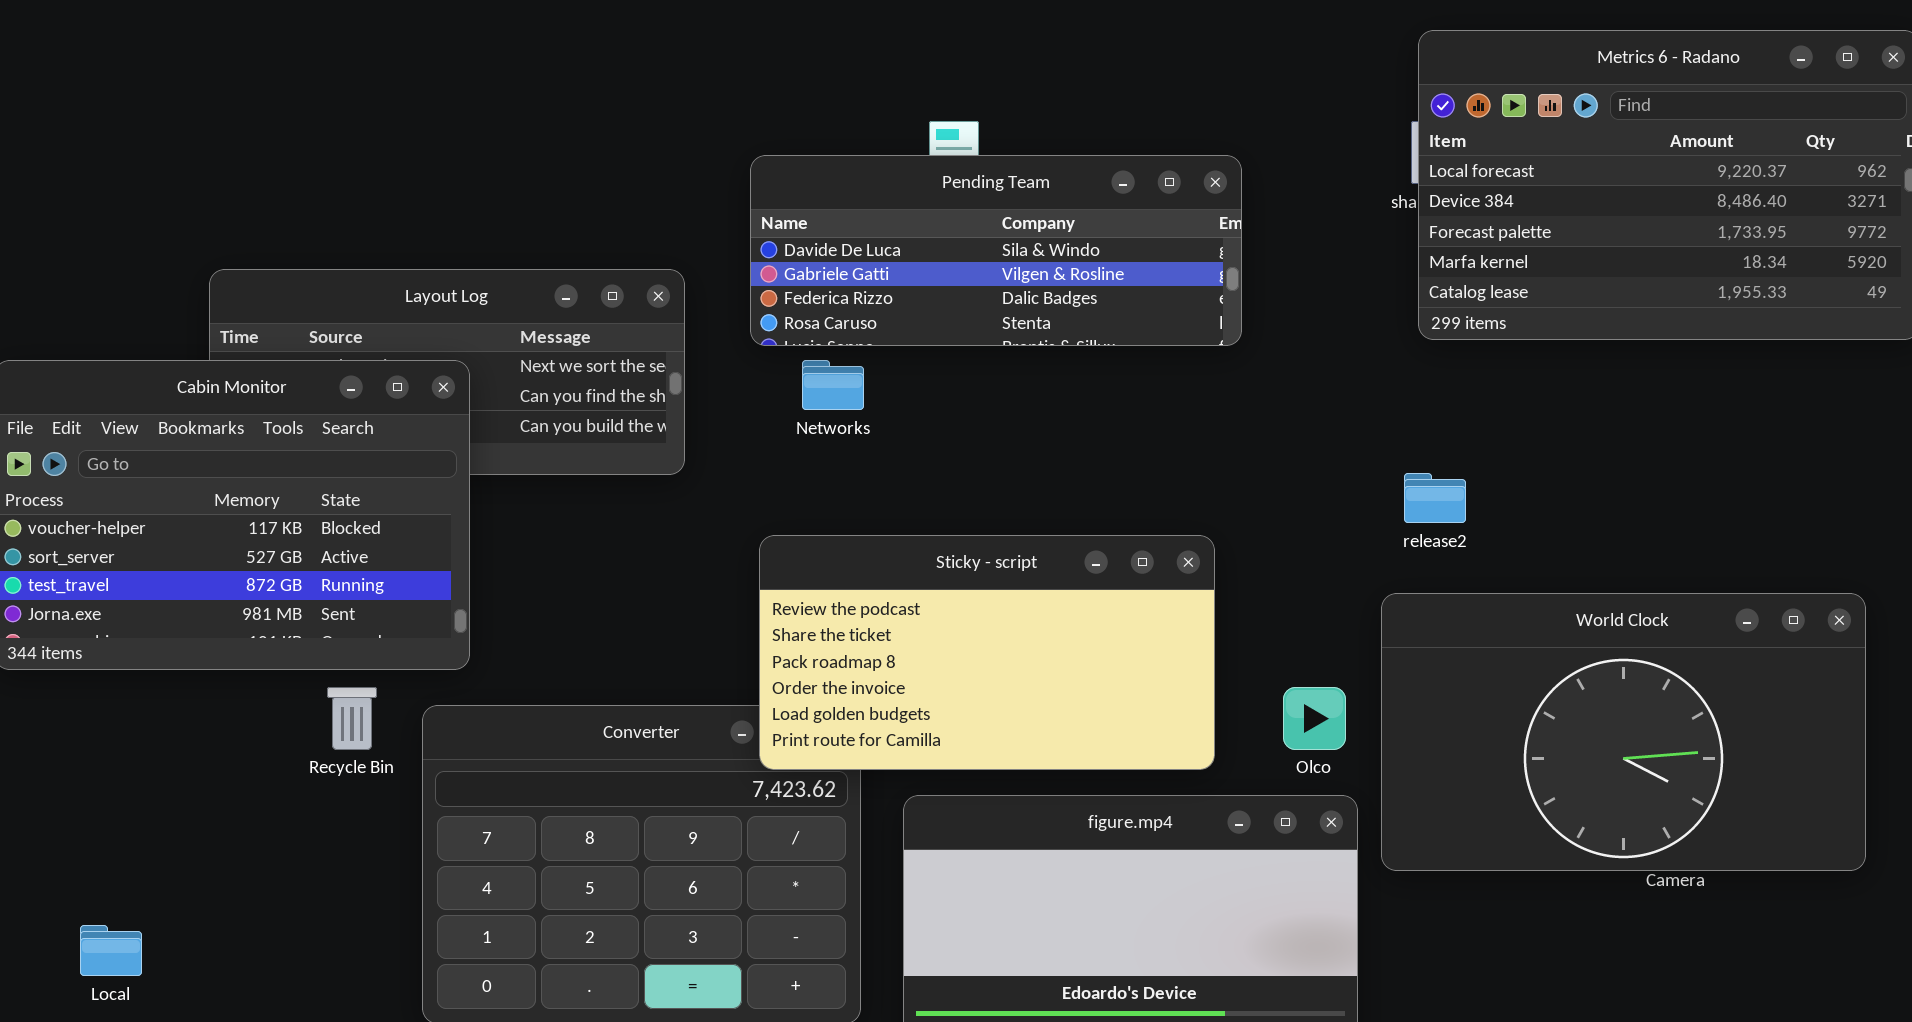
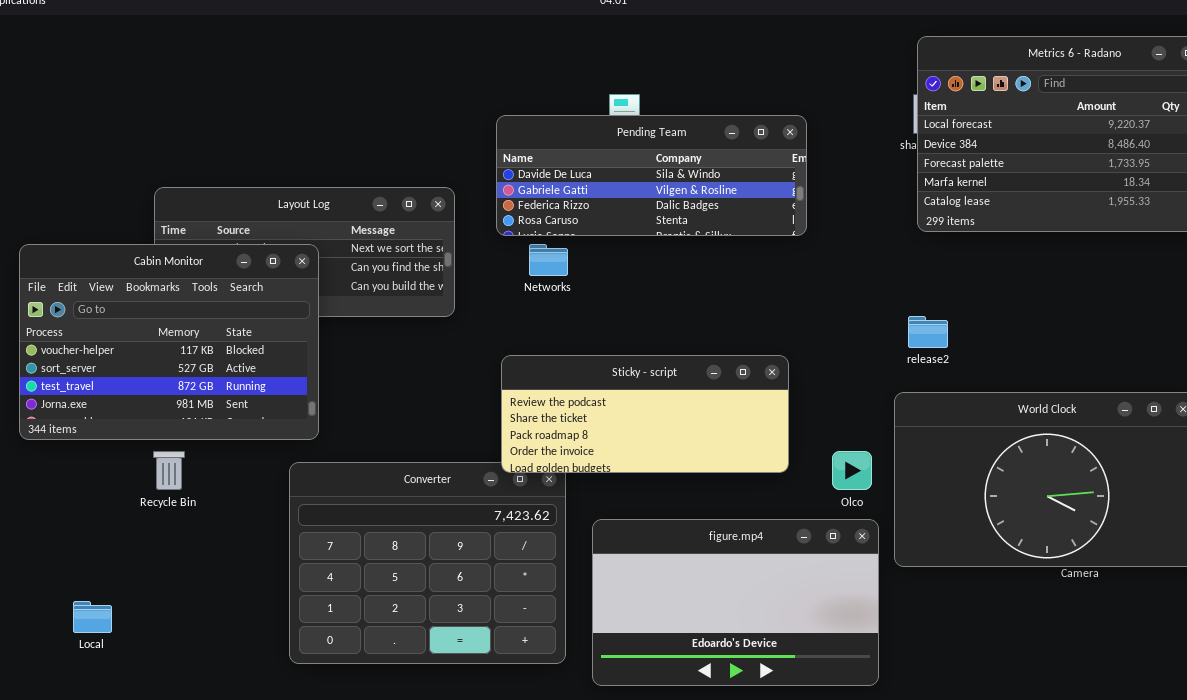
Sticky - script: [759,535,1215,770] -> [501,355,789,473], resized
Recycle Bin: [327,687,377,750] -> [153,451,185,490], moved

